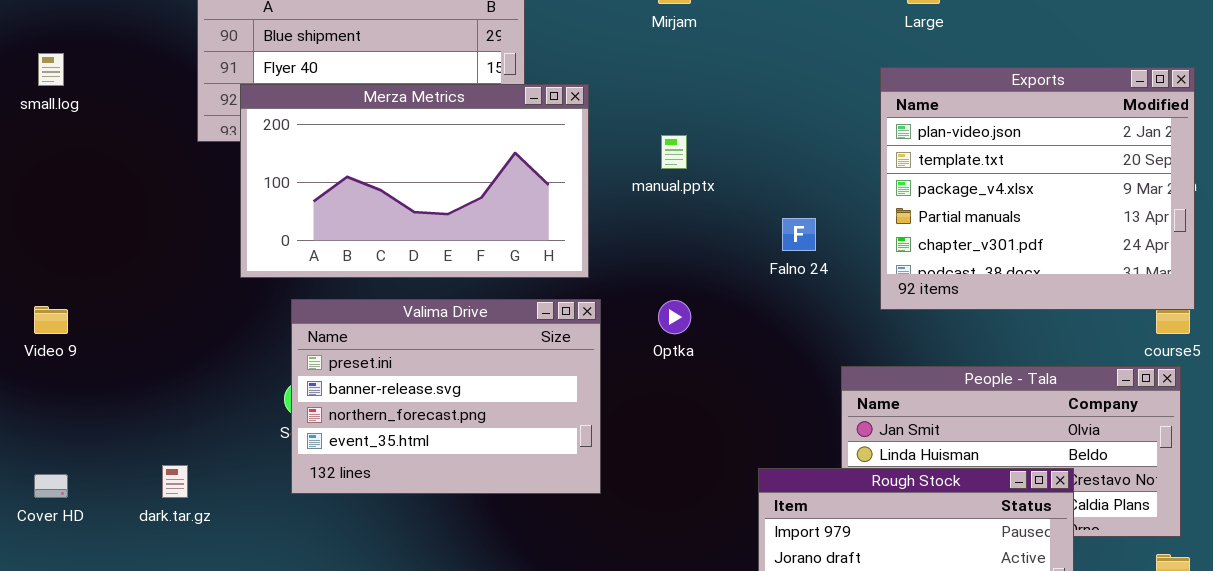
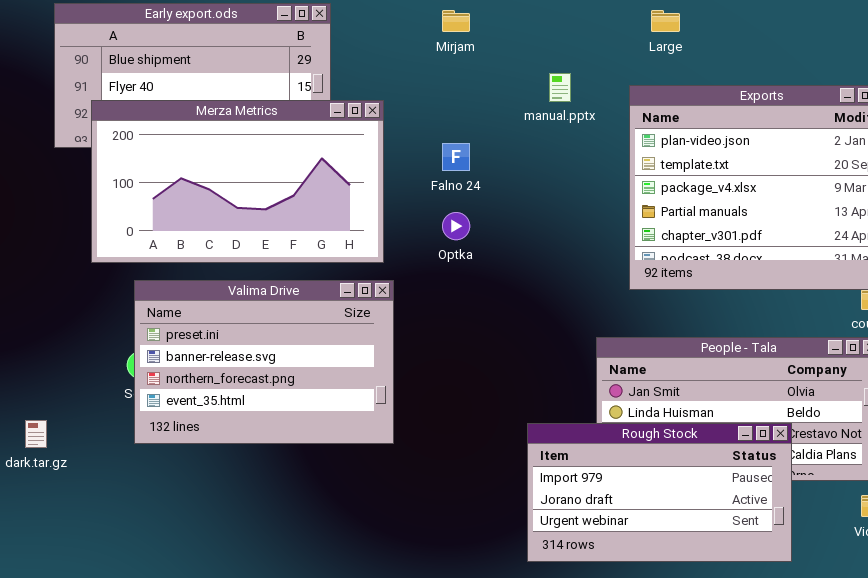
manual.pptx: [661,135,687,169] -> [549,73,571,102], moved
Falno 24: [782,218,816,251] -> [442,143,470,171], moved
Optka: [658,300,691,334] -> [442,212,470,240], moved

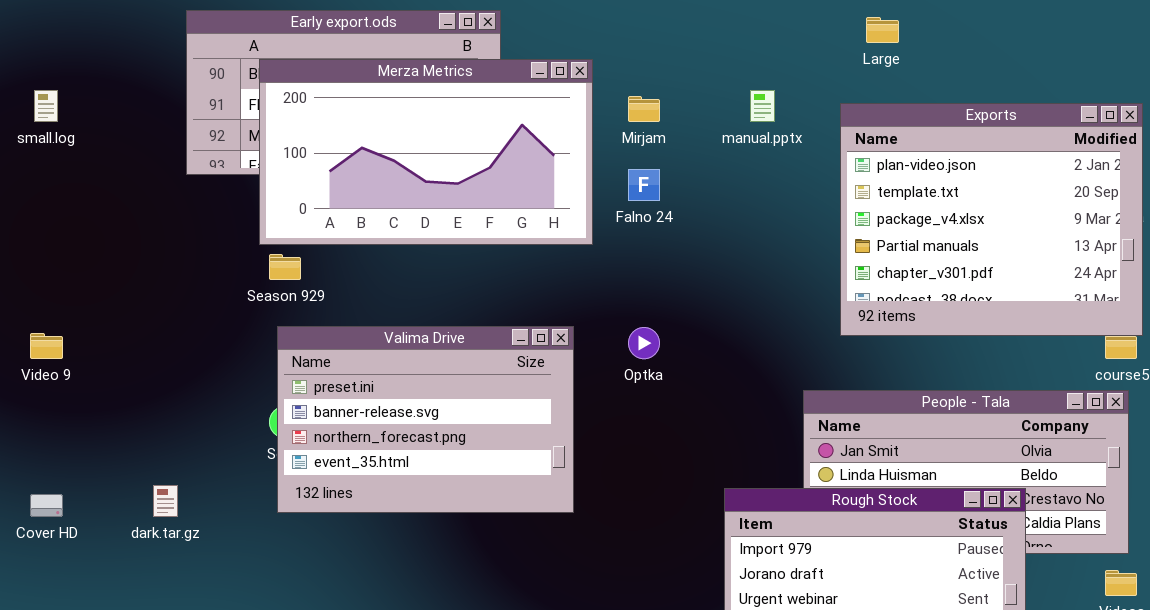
Mirjam: [442,10,470,32] -> [628,96,660,122], moved
Merza Metrics: [91,100,384,263] -> [259,59,593,245], moved
Optka: [442,212,470,240] -> [628,327,660,359], moved

